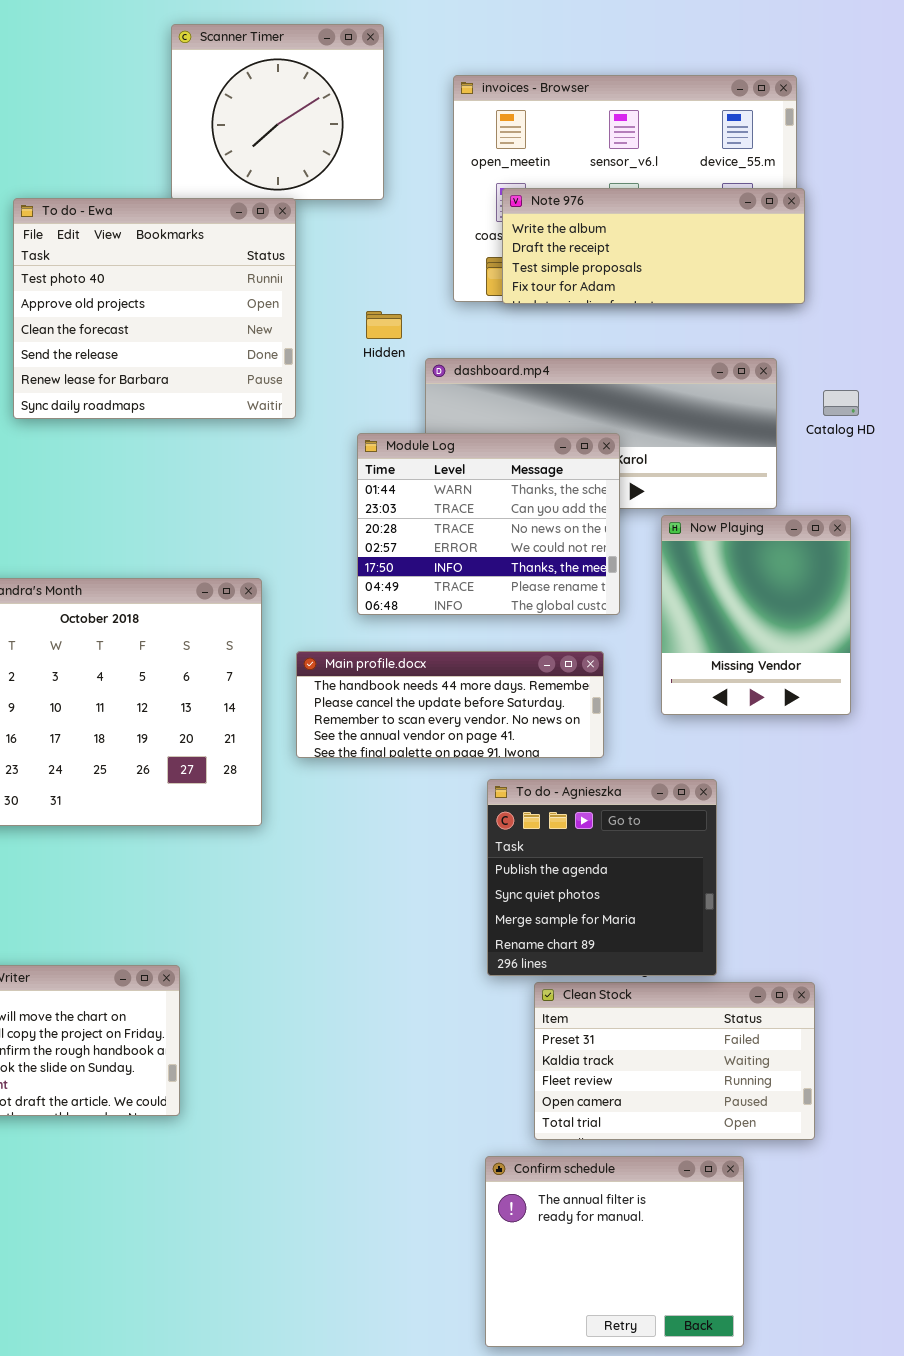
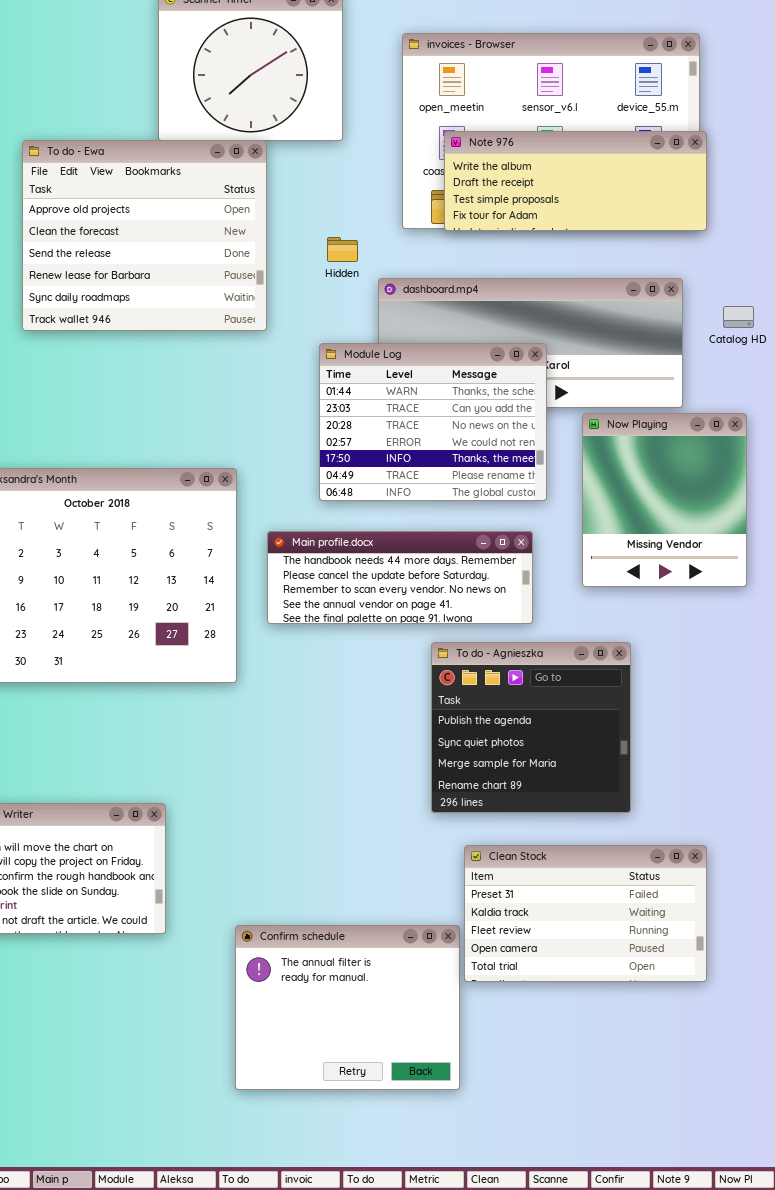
To do - Ewa: [13,198,296,419] -> [22,140,267,331], scrolled down 1 row
Clean Stock: [534,982,815,1140] -> [464,845,707,982], moved
Confirm schedule: [485,1156,744,1347] -> [235,925,460,1090], moved

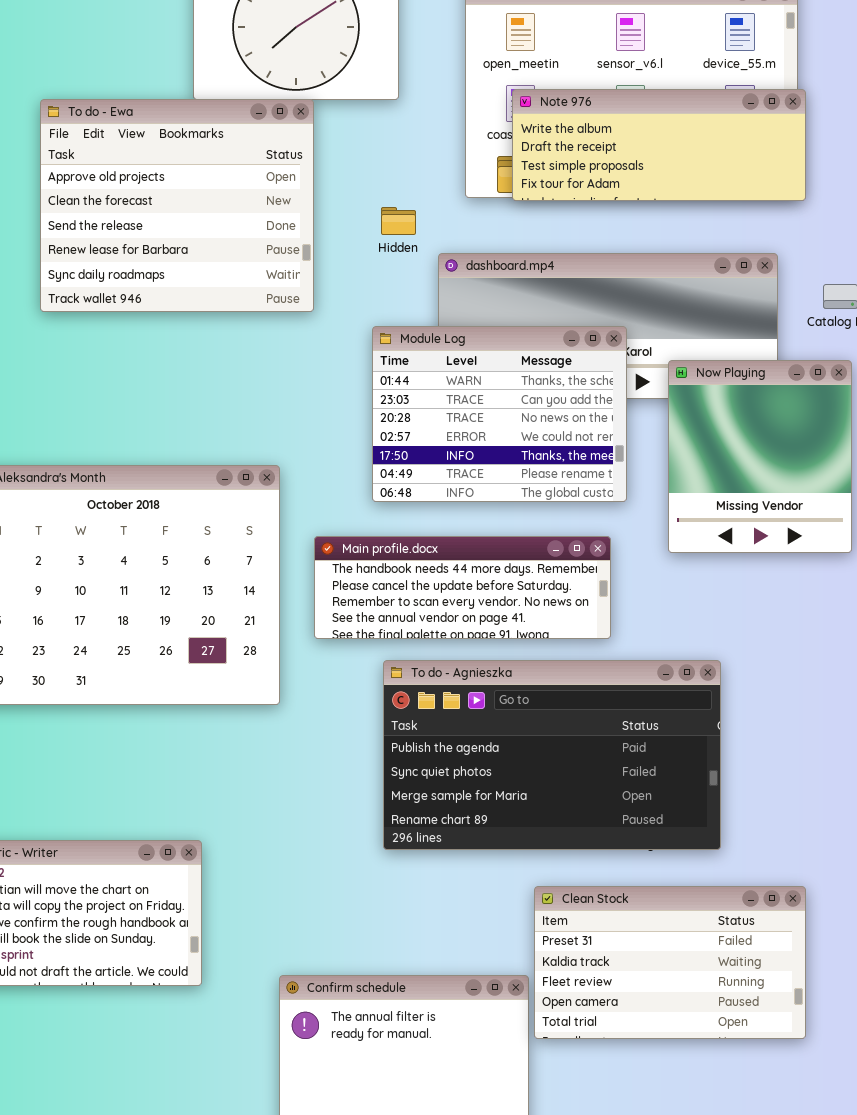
Now Playing: [582,413,747,587] -> [668,360,852,553], moved
To do - Agnieszka: [431,642,631,813] -> [383,660,721,850], resized

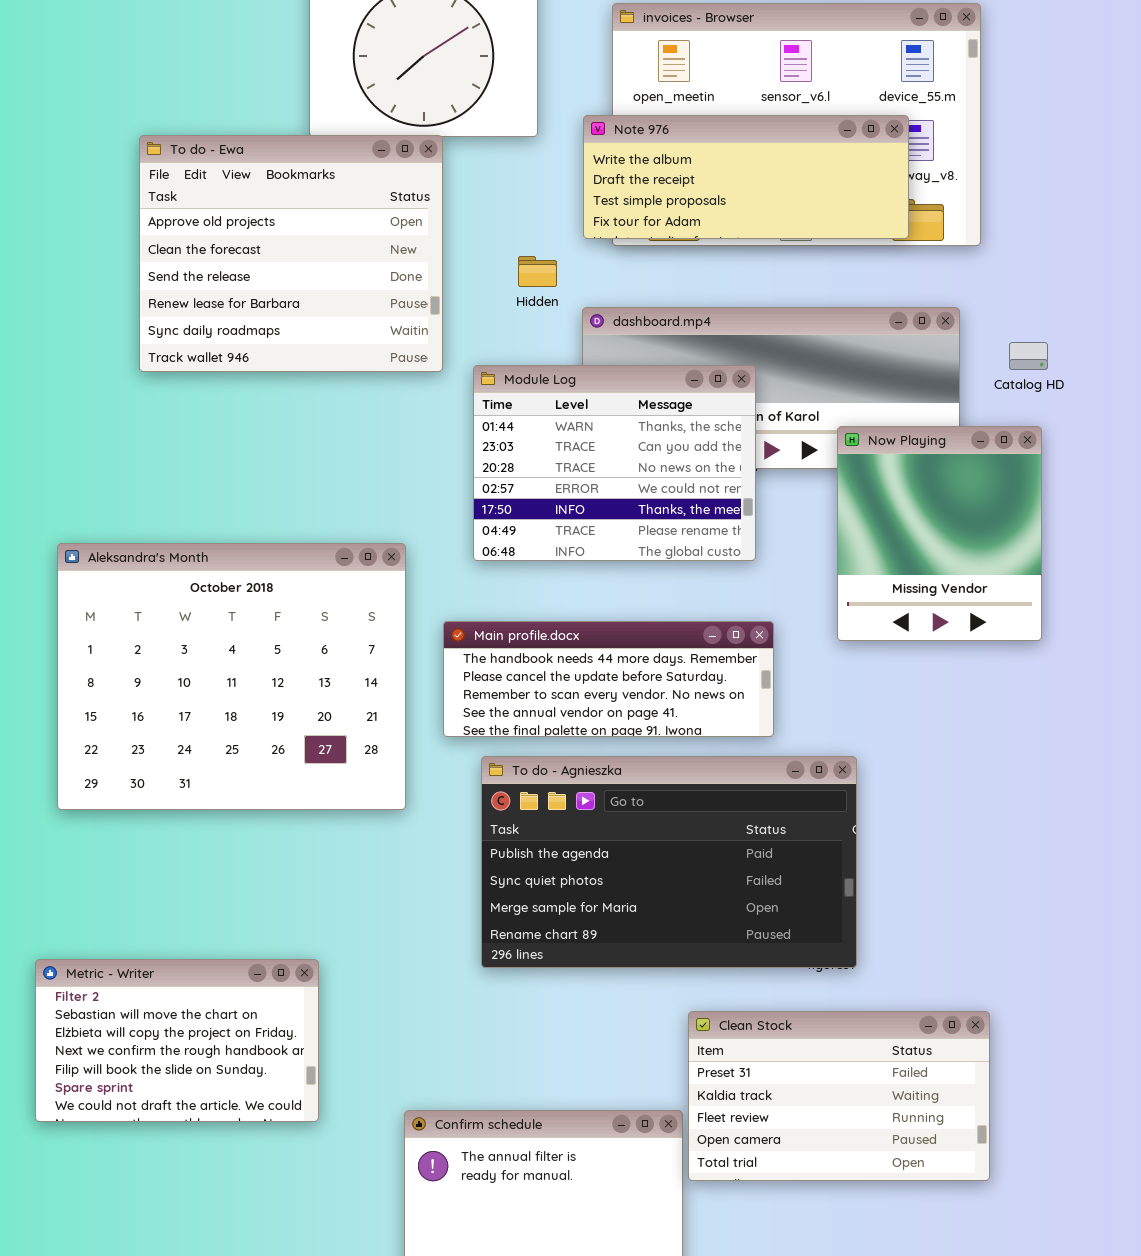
Note 976: [512,89,806,201] -> [583,115,909,239], moved
Module Log: [372,326,627,502] -> [473,365,756,561], moved
To do - Agnieszka: [383,660,721,850] -> [481,756,857,968], moved

